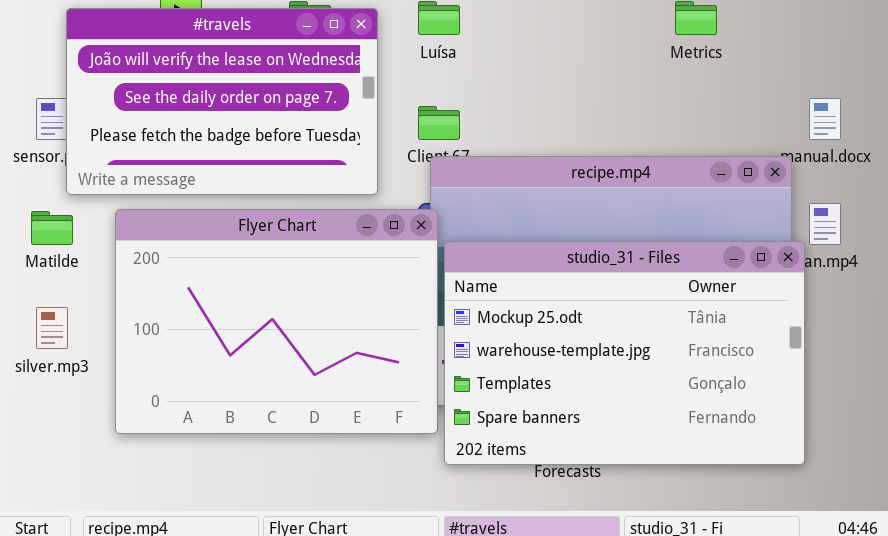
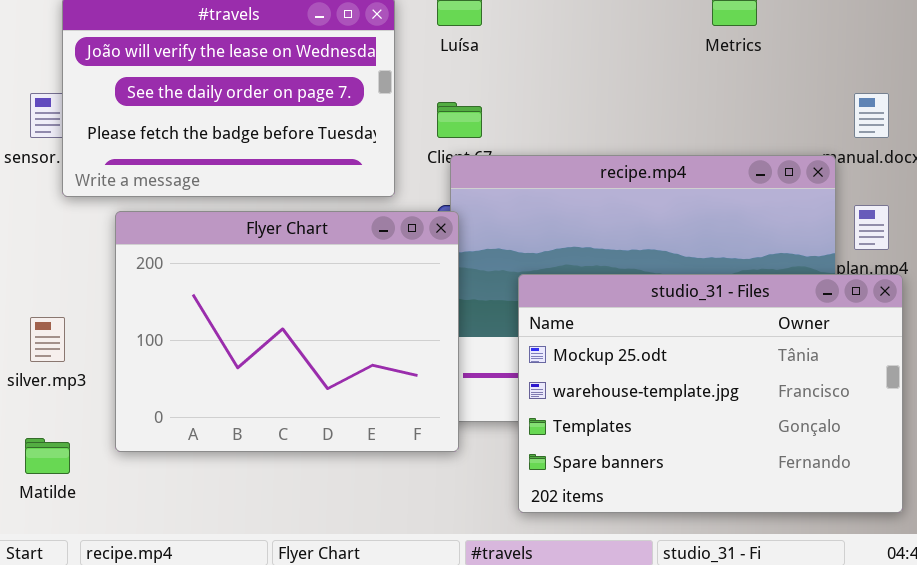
Matilde: [31,211,73,245] -> [25,438,70,474], moved
studio_31 - Files: [444,241,805,465] -> [518,274,903,513], moved

